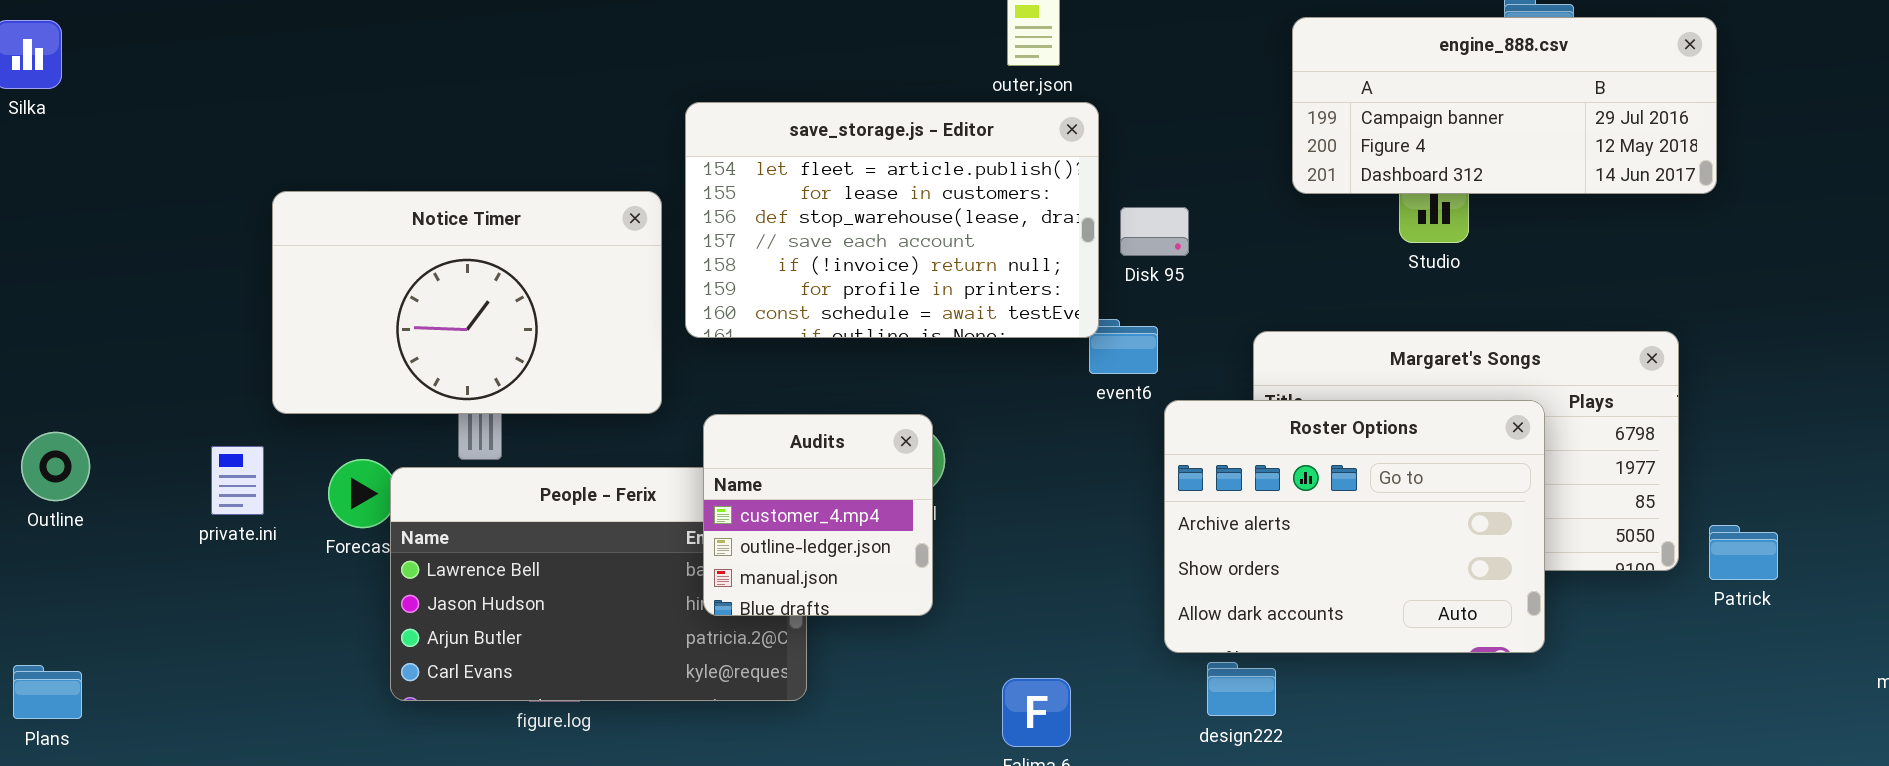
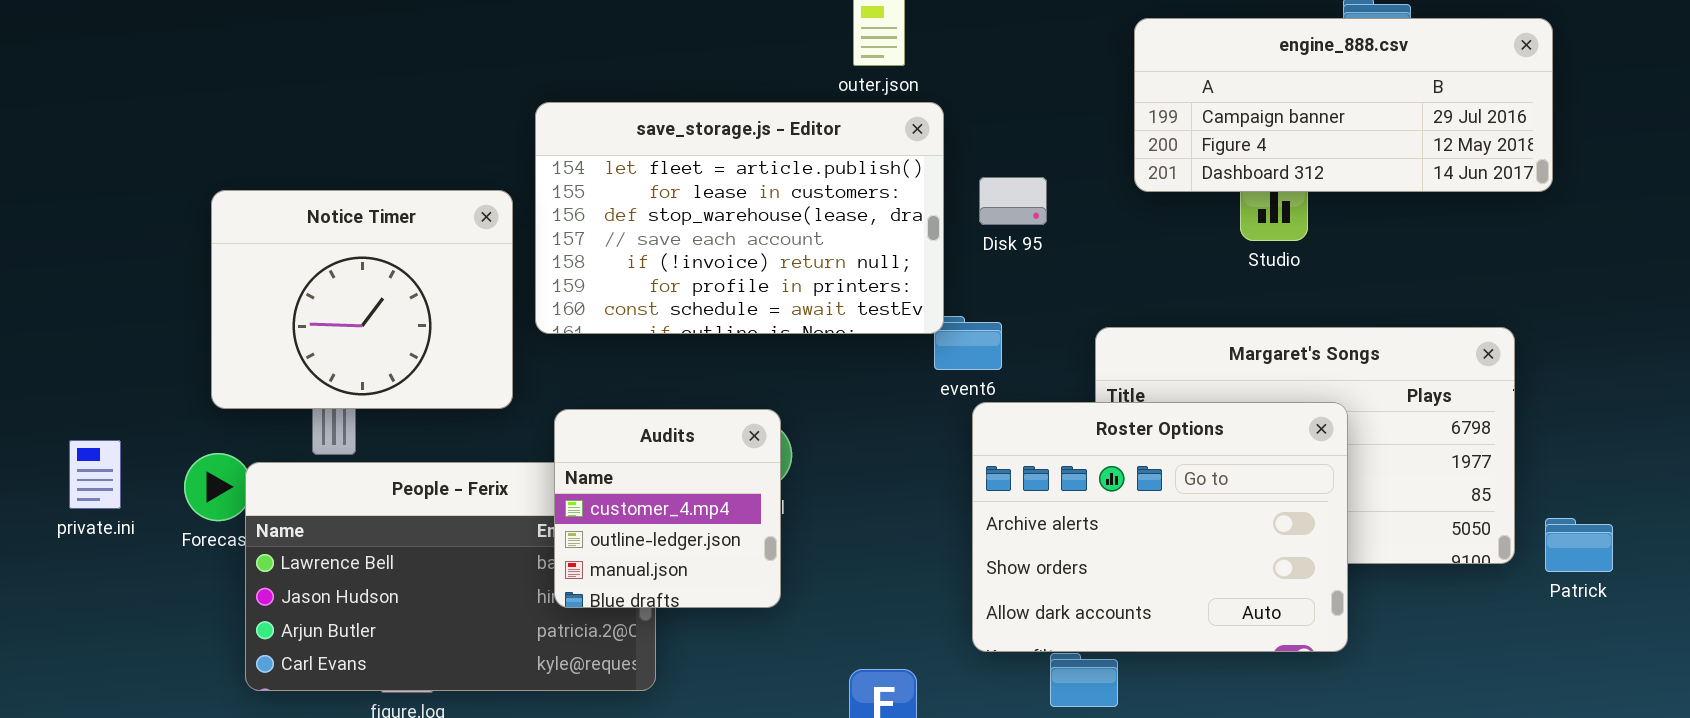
Notice Timer: [272,191,662,414] -> [211,190,513,409], resized
Disk 95: [1120,207,1189,256] -> [979,177,1047,225], moved
Roster Options: [1164,400,1545,653] -> [972,402,1348,652], moved

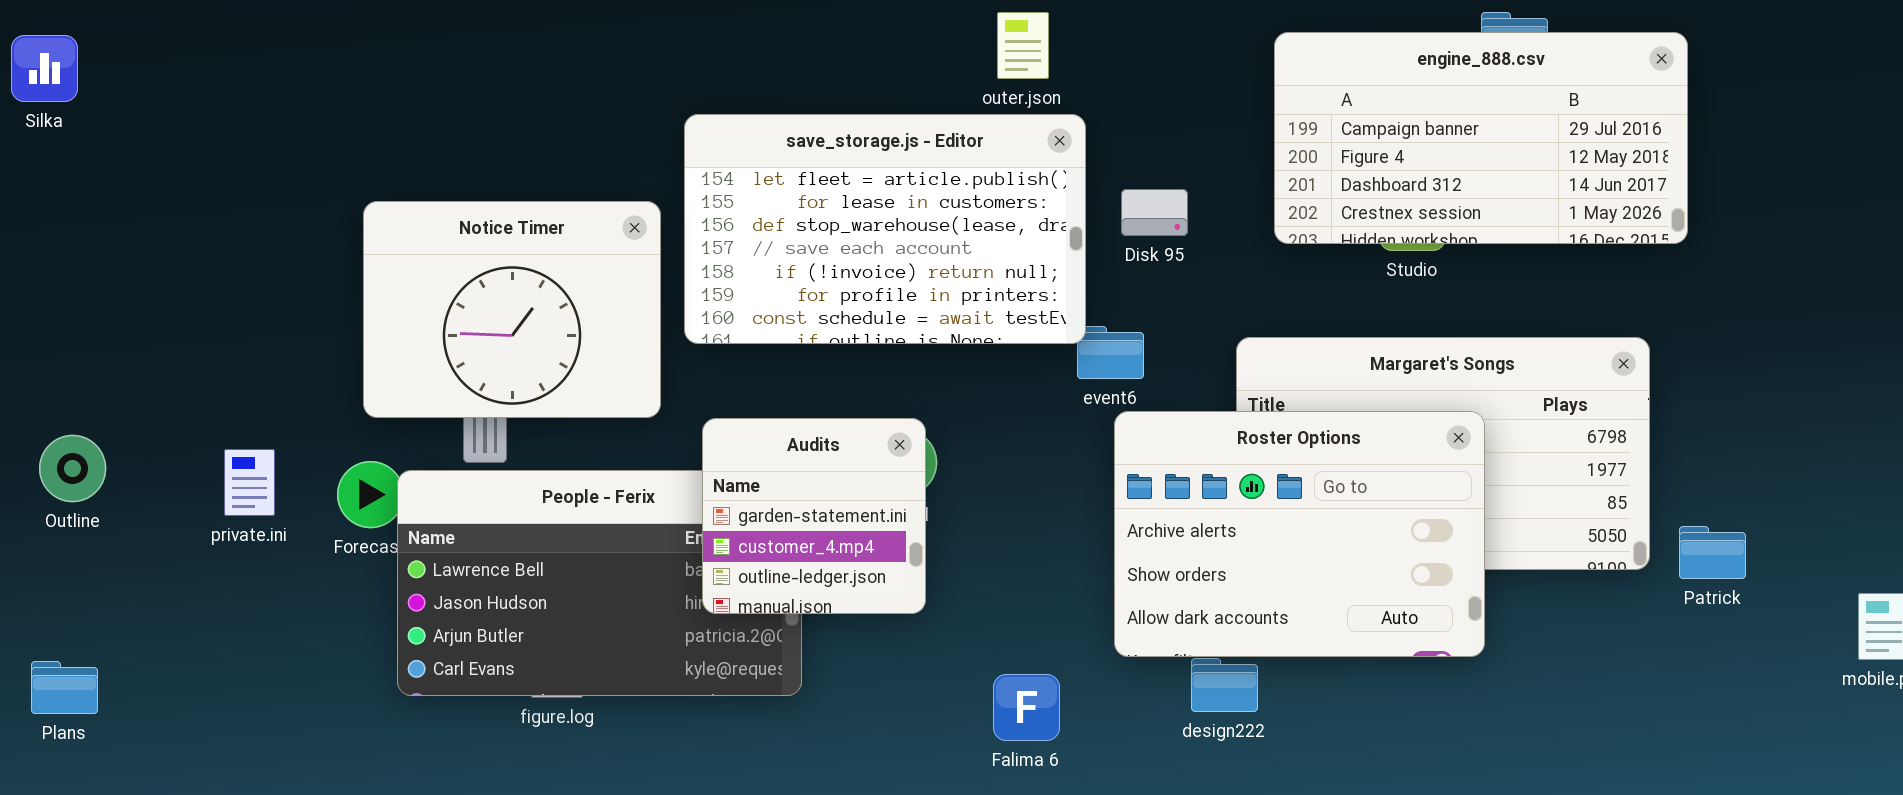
engine_888.csv: [1134,18,1553,192] -> [1274,32,1688,244], resized
Audits: [554,409,781,608] -> [702,418,926,614], scrolled up 1 row

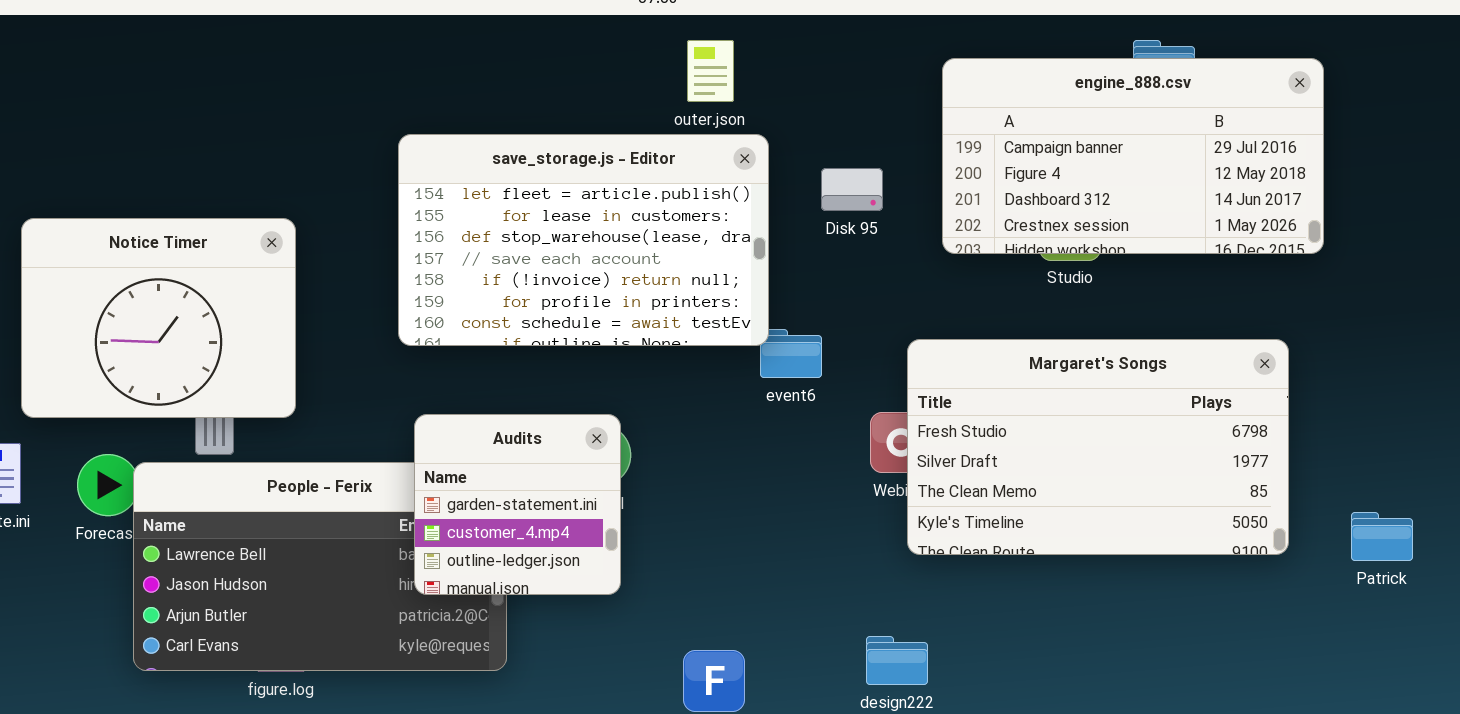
Disk 95: [1121,189,1188,236] -> [821,168,883,211], moved
Notice Timer: [363,201,661,418] -> [21,218,296,418], moved
Roster Options: [1114,411,1485,657] -> none, closed
Patrick: [1679,526,1746,579] -> [1351,512,1413,561], moved

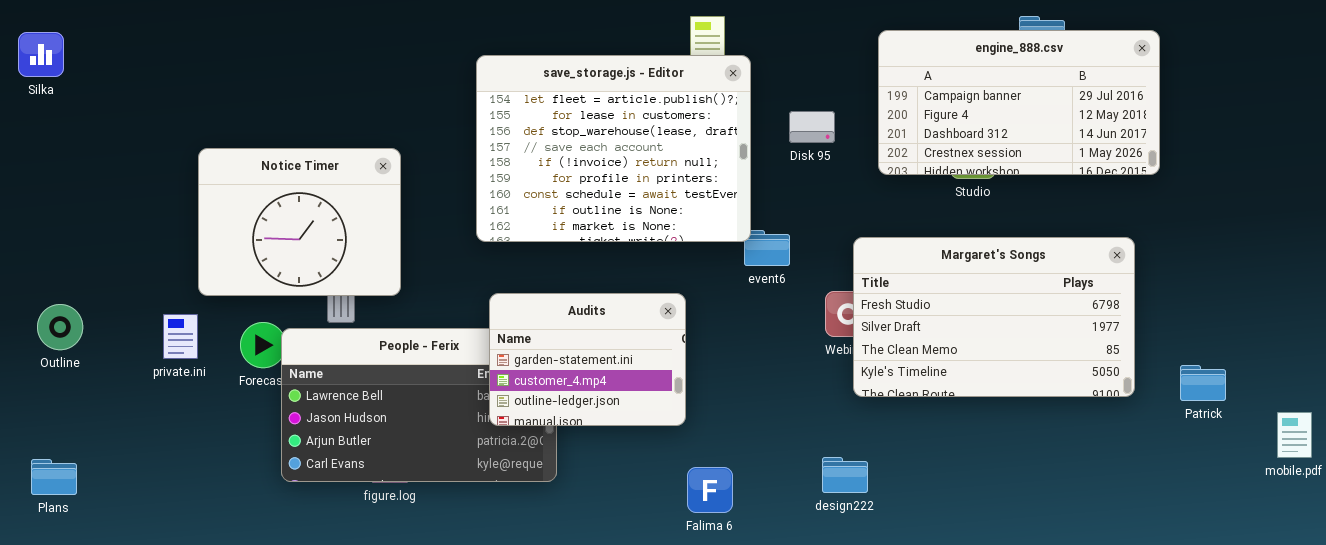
save_storage.js - Editor: [398,134,769,346] -> [476,55,751,242], resized
Audits: [414,414,621,595] -> [489,293,686,426], resized

